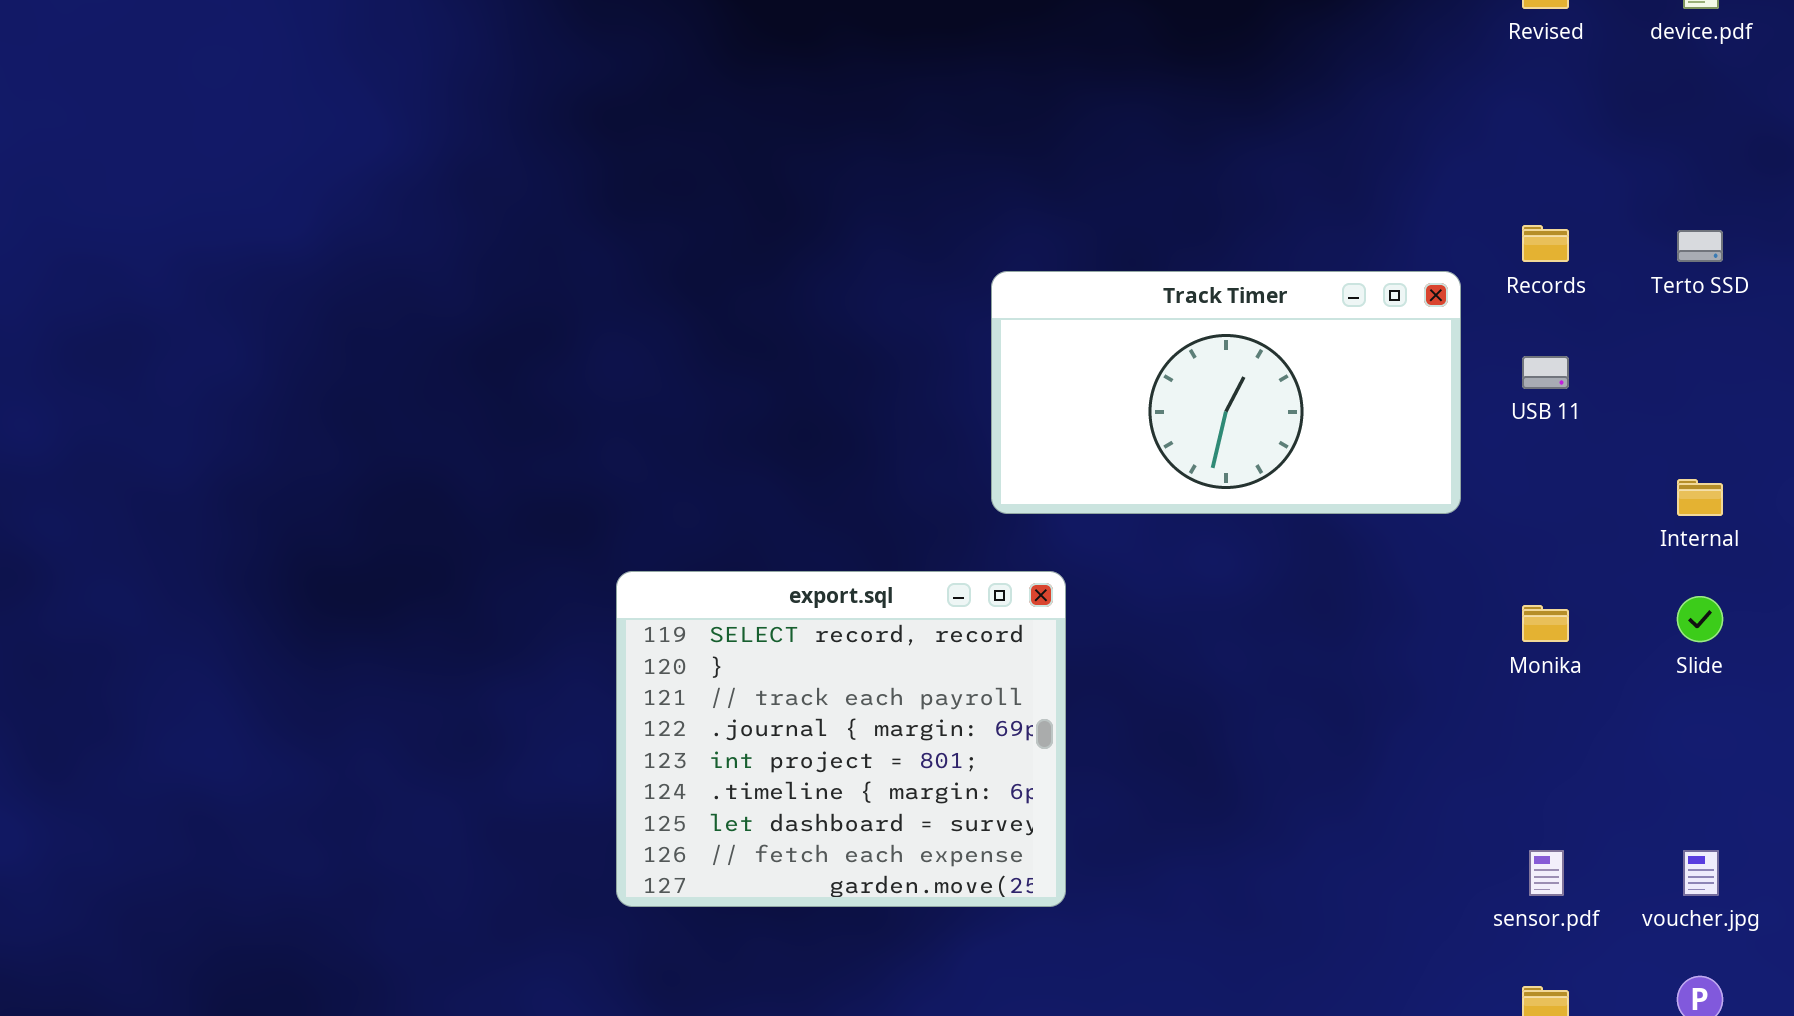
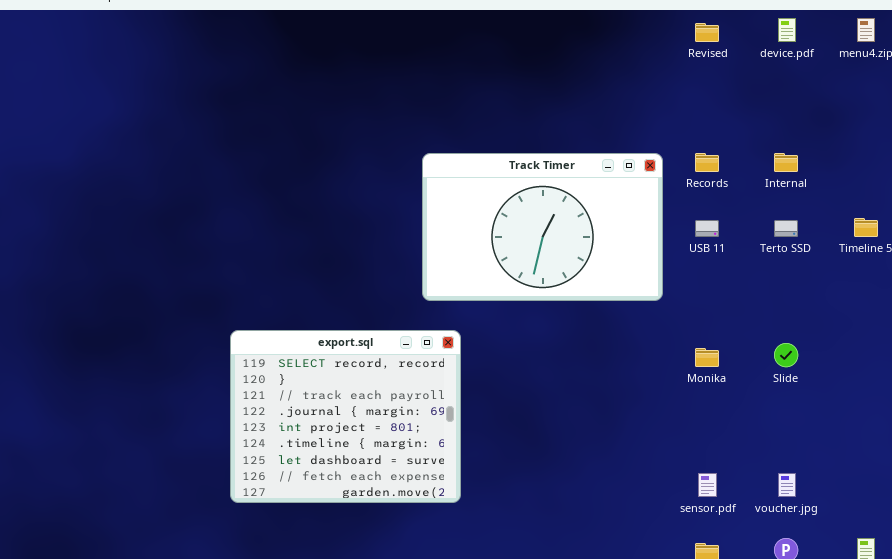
Terto SSD: [1677,230,1723,262] -> [774,220,798,237], moved
Track Timer: [991,271,1461,514] -> [422,153,663,301], resized
Internal: [1677,479,1723,516] -> [774,153,798,172], moved

